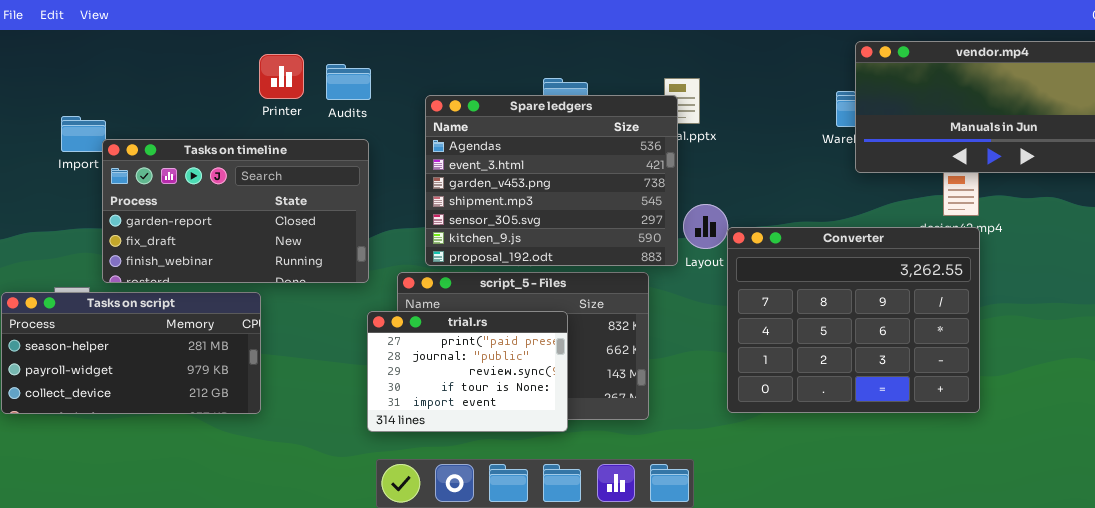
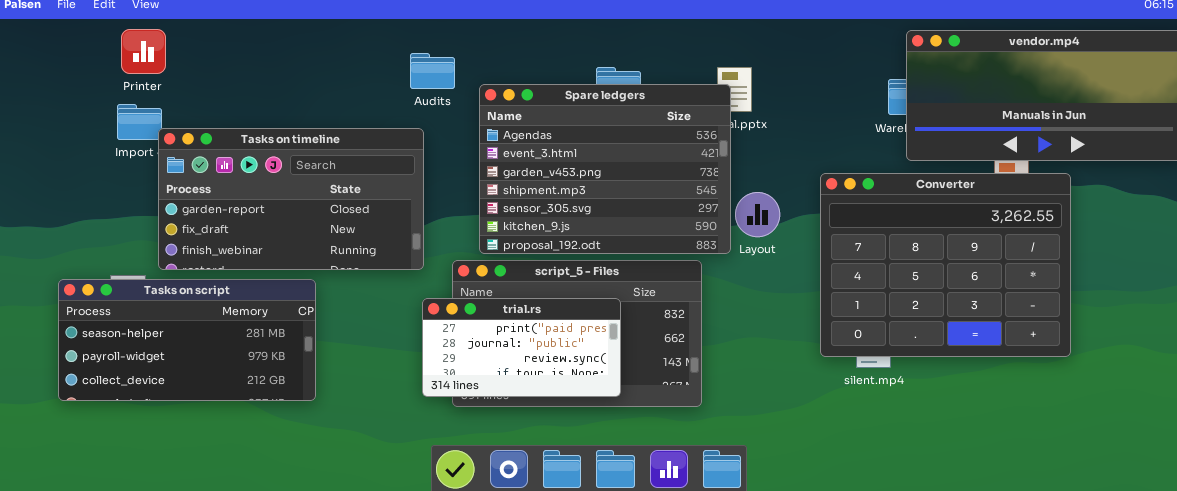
Printer: [259,54,304,99] -> [121,29,166,74], moved
Audits: [326,64,371,100] -> [410,53,455,89], moved
Converter: [727,227,980,413] -> [820,173,1071,357], moved
trial.rs: [367,311,568,432] -> [422,298,621,397], resized

